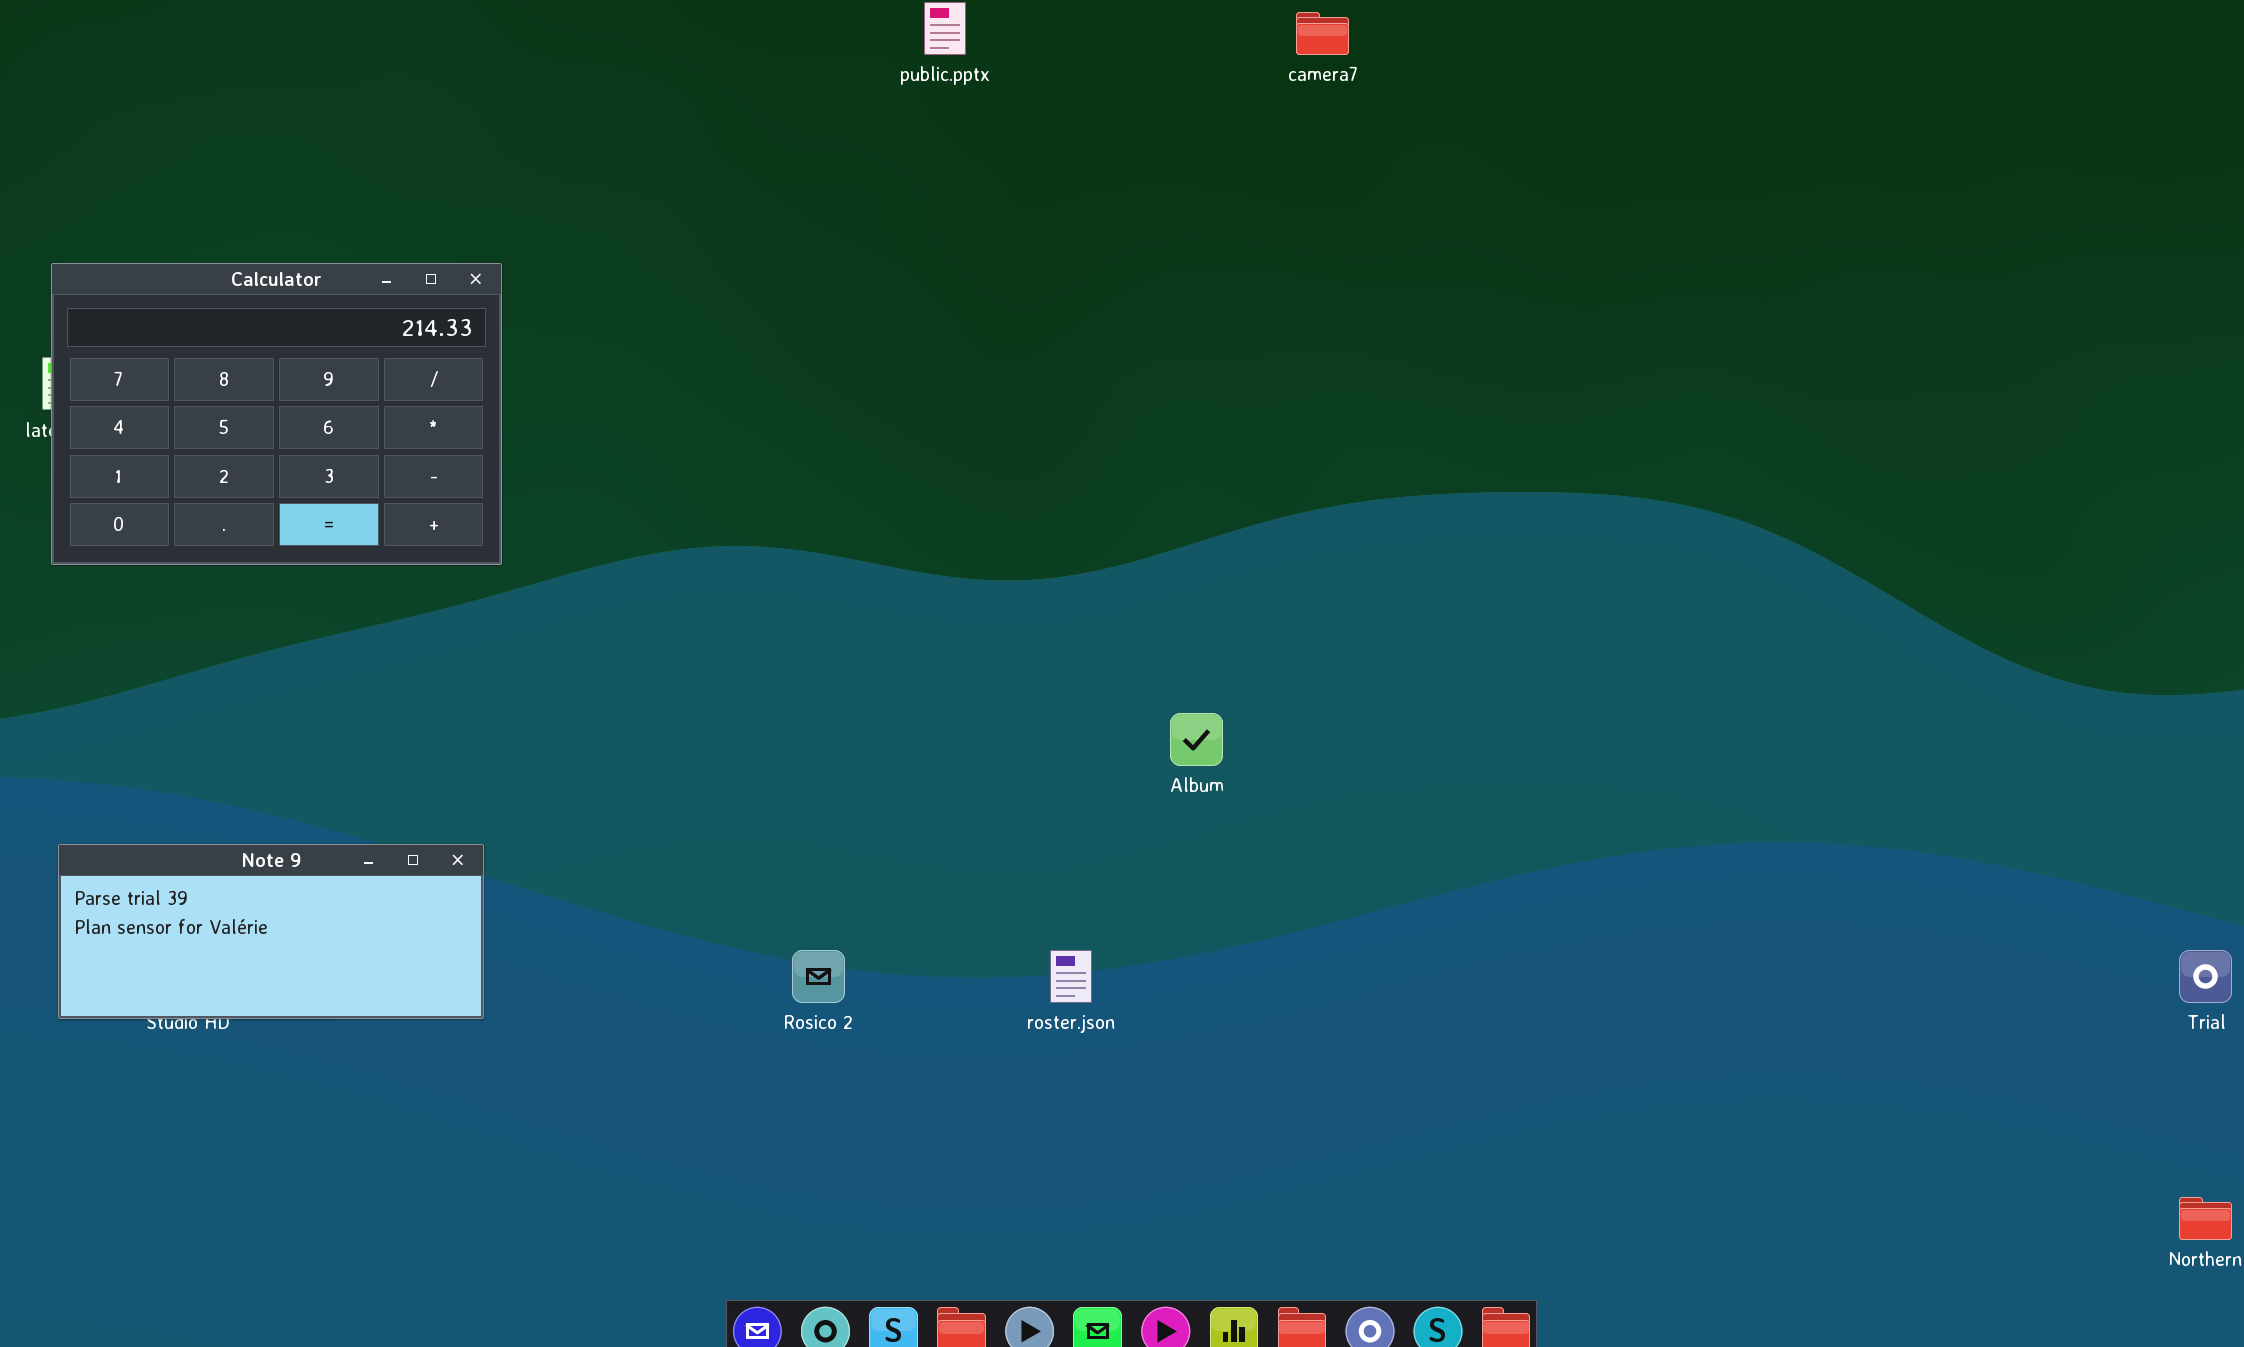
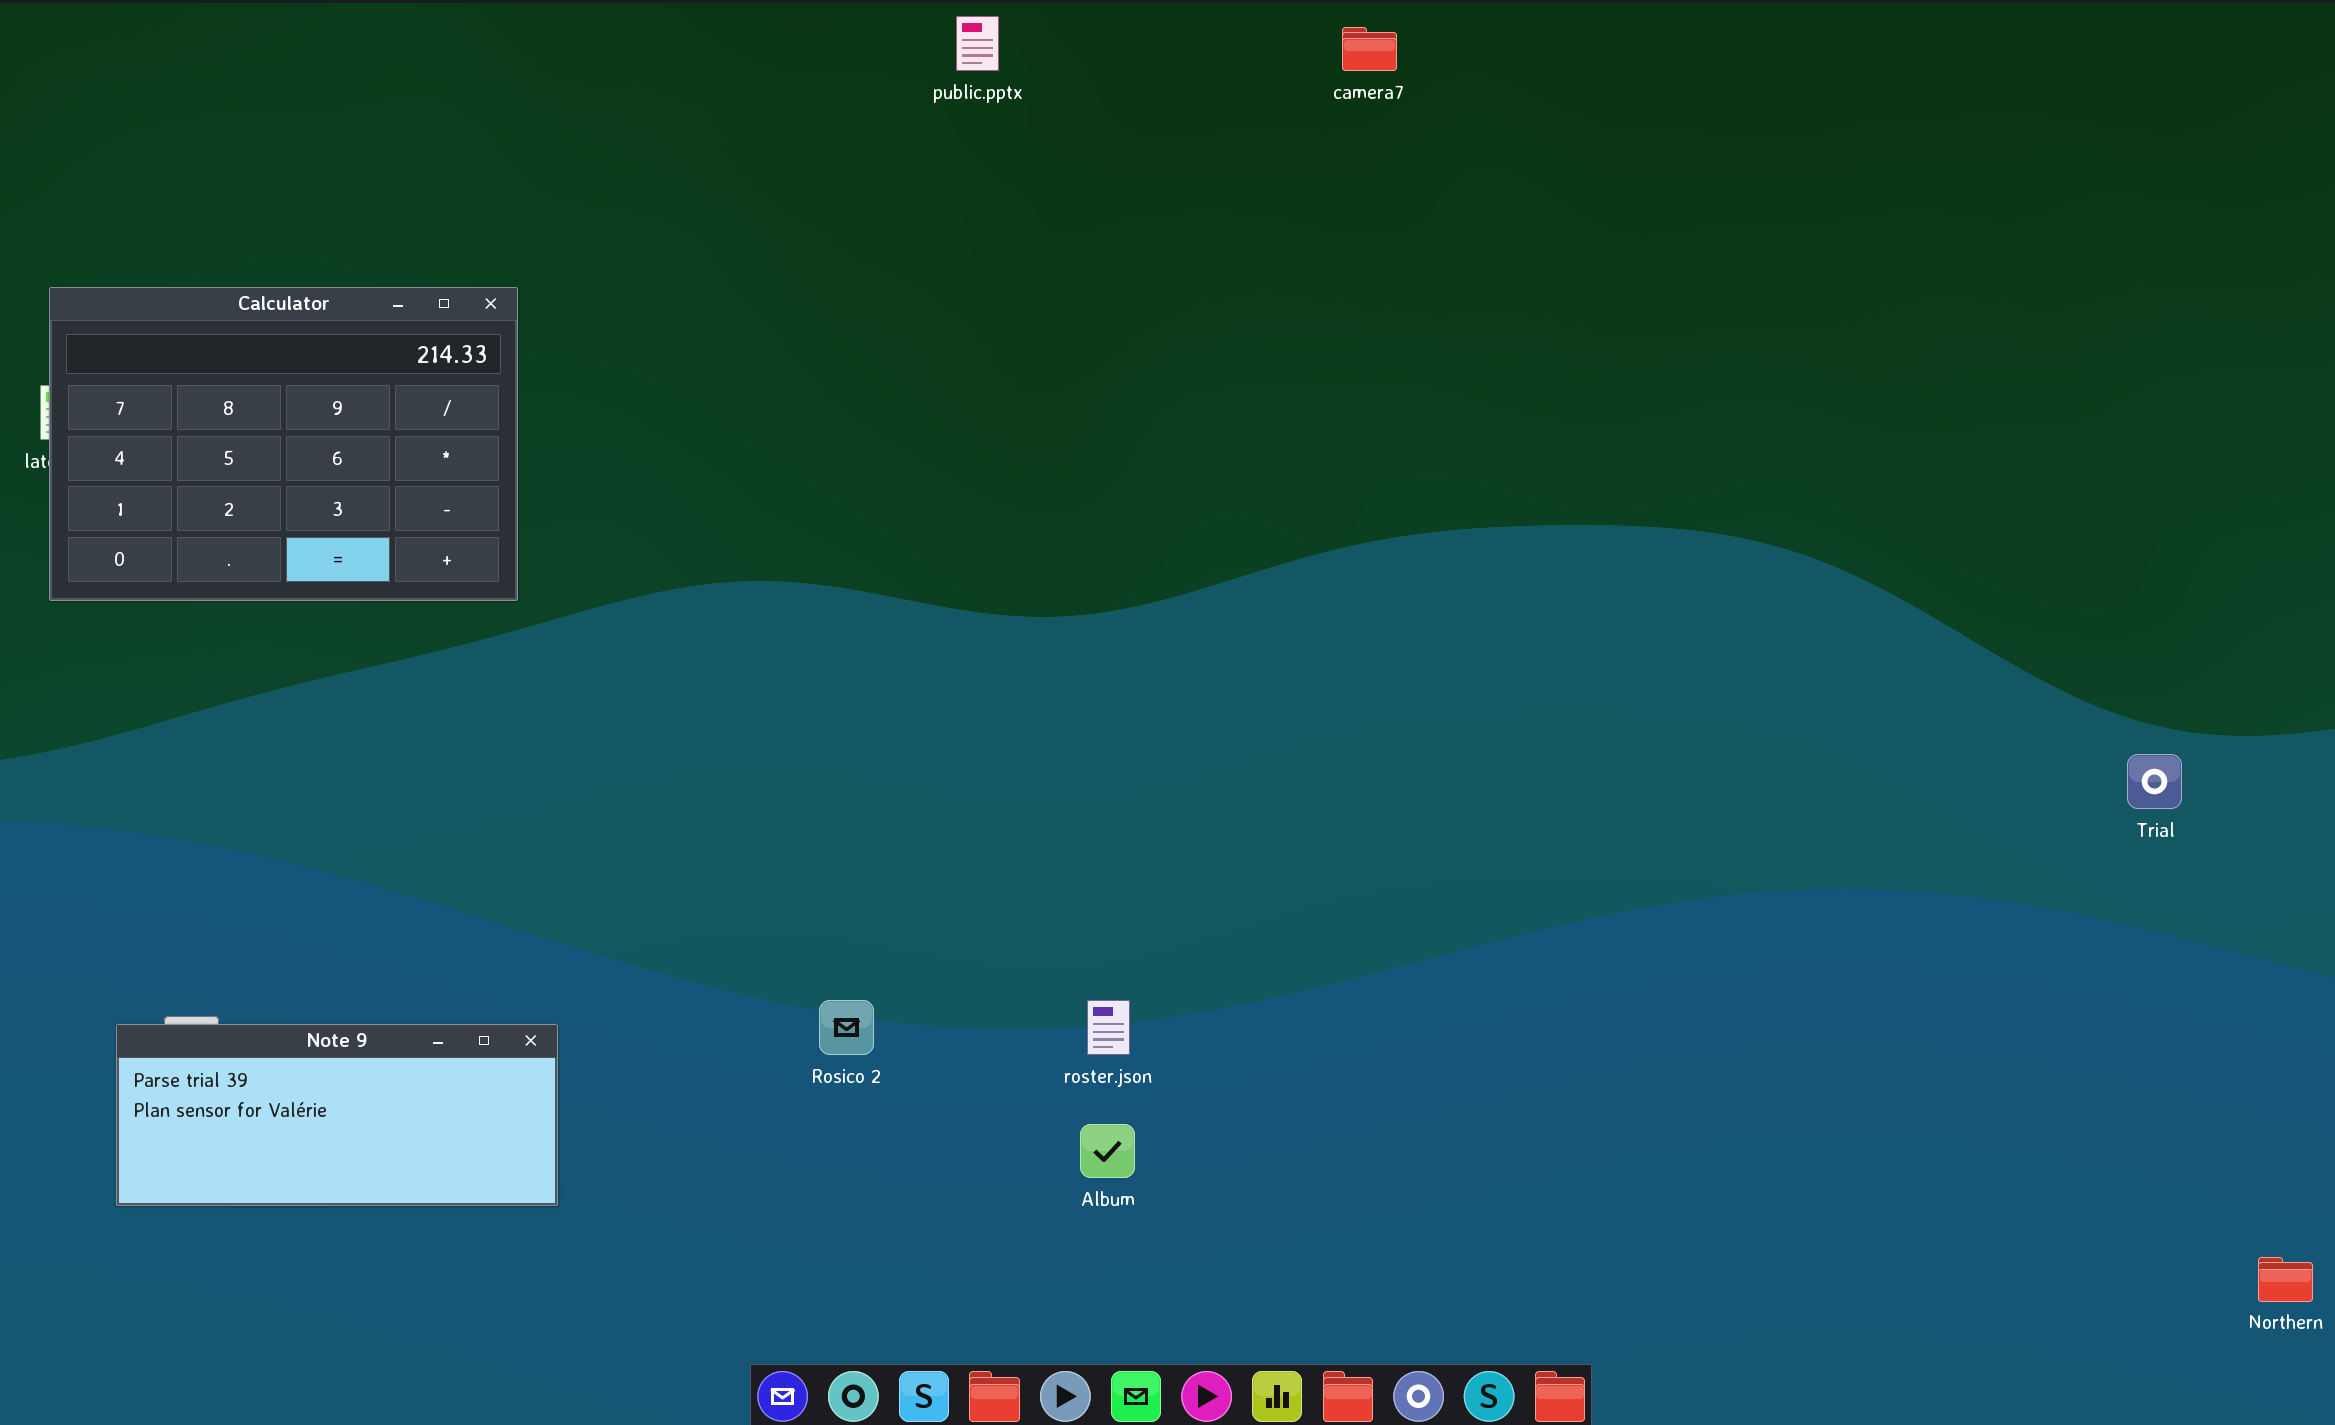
Album: [1170,713,1223,766] -> [1080,1124,1135,1178], moved
Note 9: [58,844,484,1019] -> [116,1024,558,1206], moved
Trial: [2179,950,2232,1003] -> [2127,754,2182,809], moved

